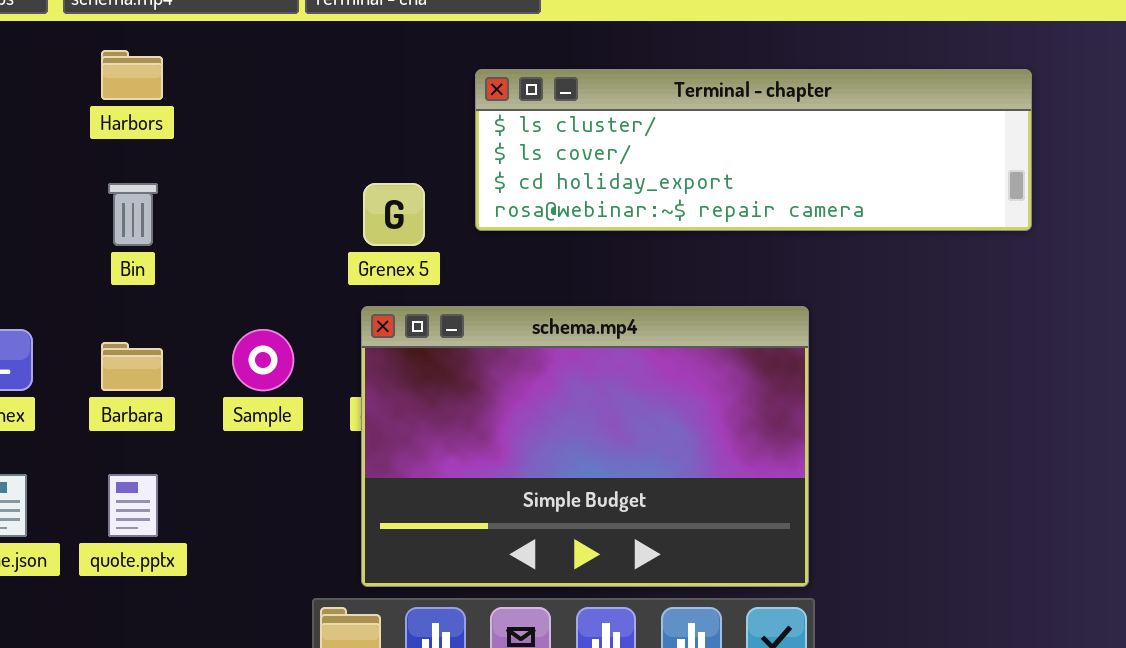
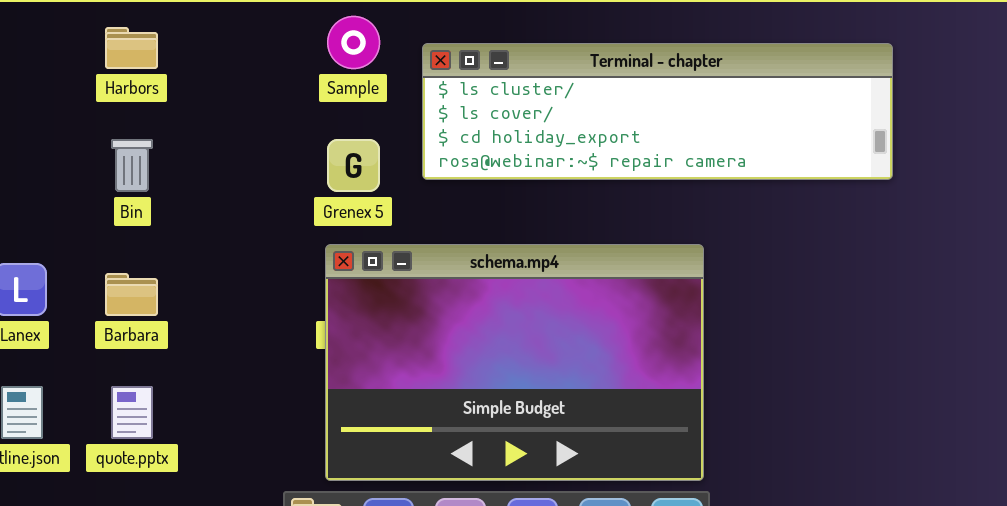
Sample: [232,329,294,391] -> [327,16,380,69], moved

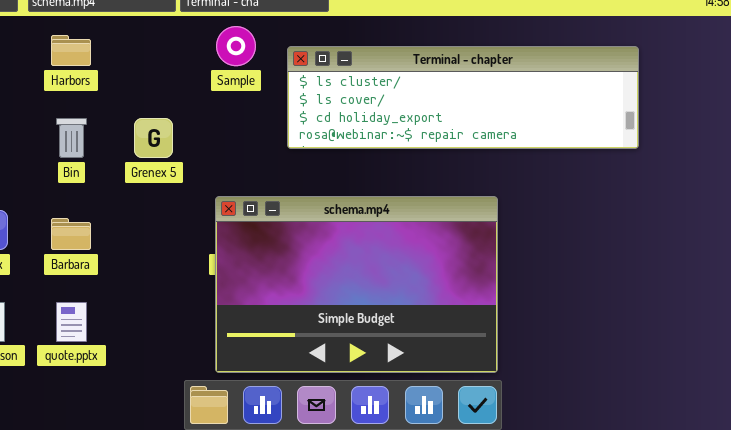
Grenex 5: [327,139,380,192] -> [134,118,173,158], moved

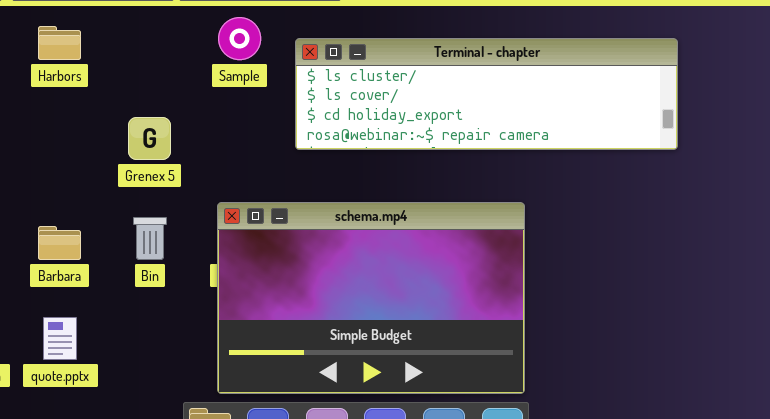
Bin: [56,118,87,158] -> [133,217,167,260], moved

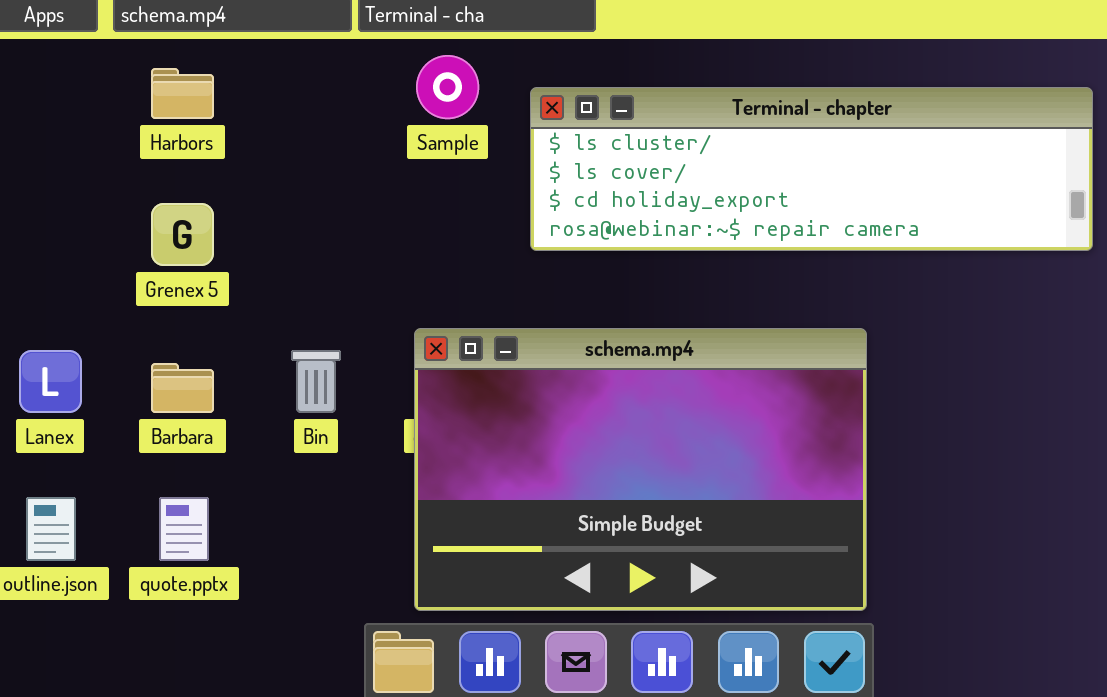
Grenex 5: [128,117,171,160] -> [151,203,214,266], moved

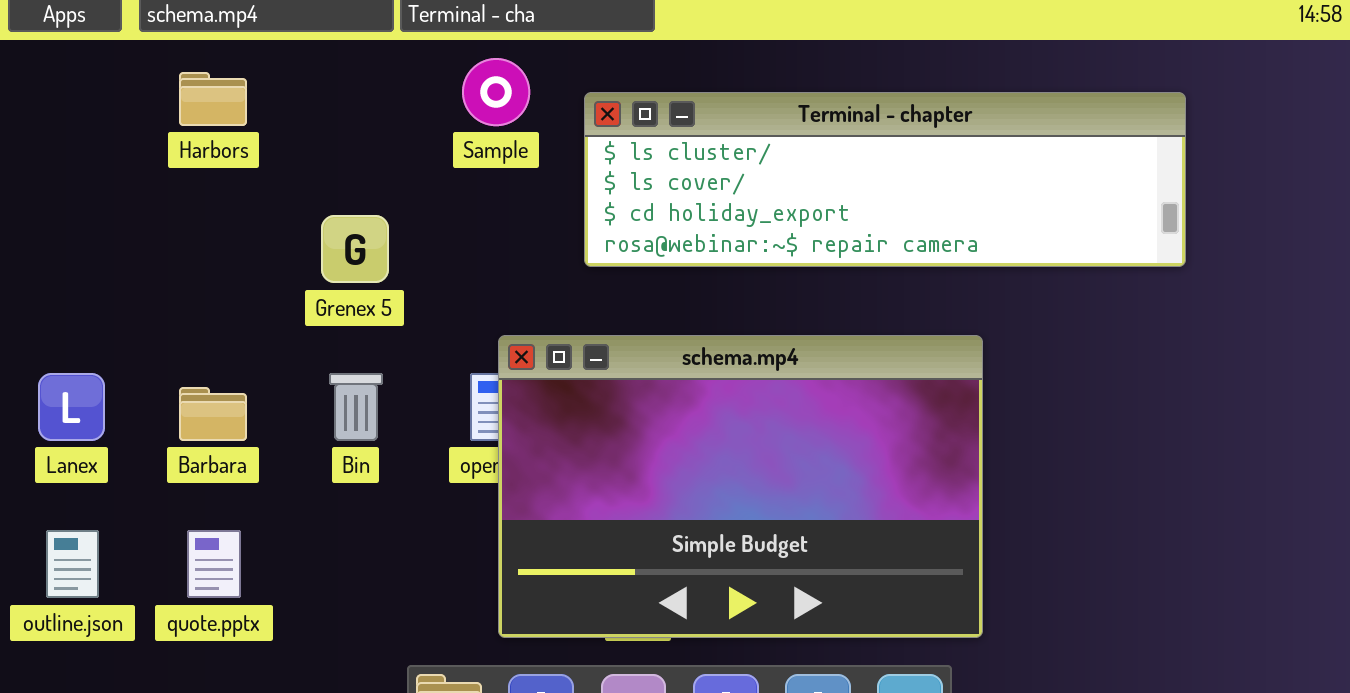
Grenex 5: [151,203,214,266] -> [321,215,389,283], moved
schema.mp4: [414,328,867,611] -> [498,335,983,638], moved

